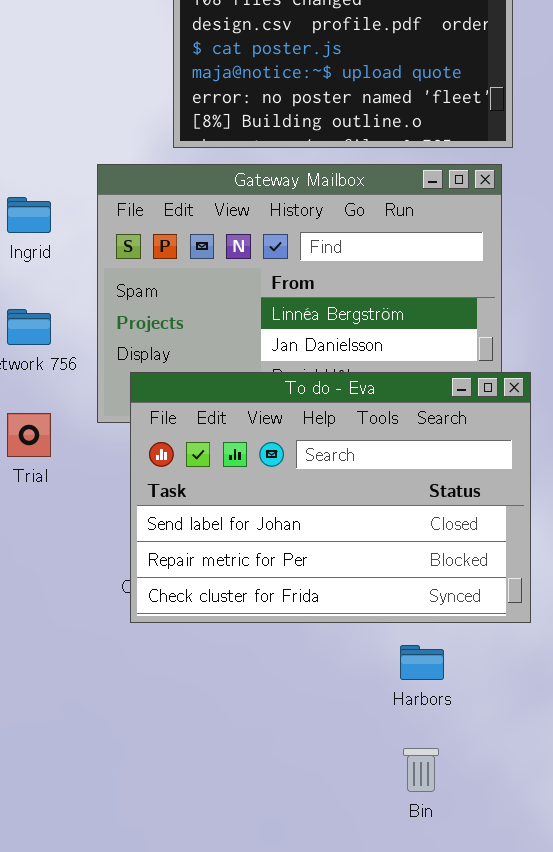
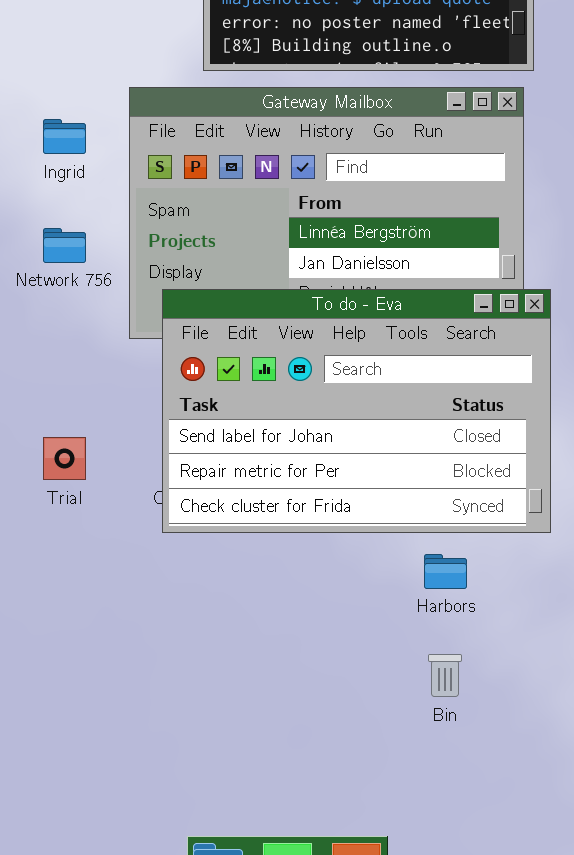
Trial: [7,413,51,457] -> [43,437,86,480], moved

